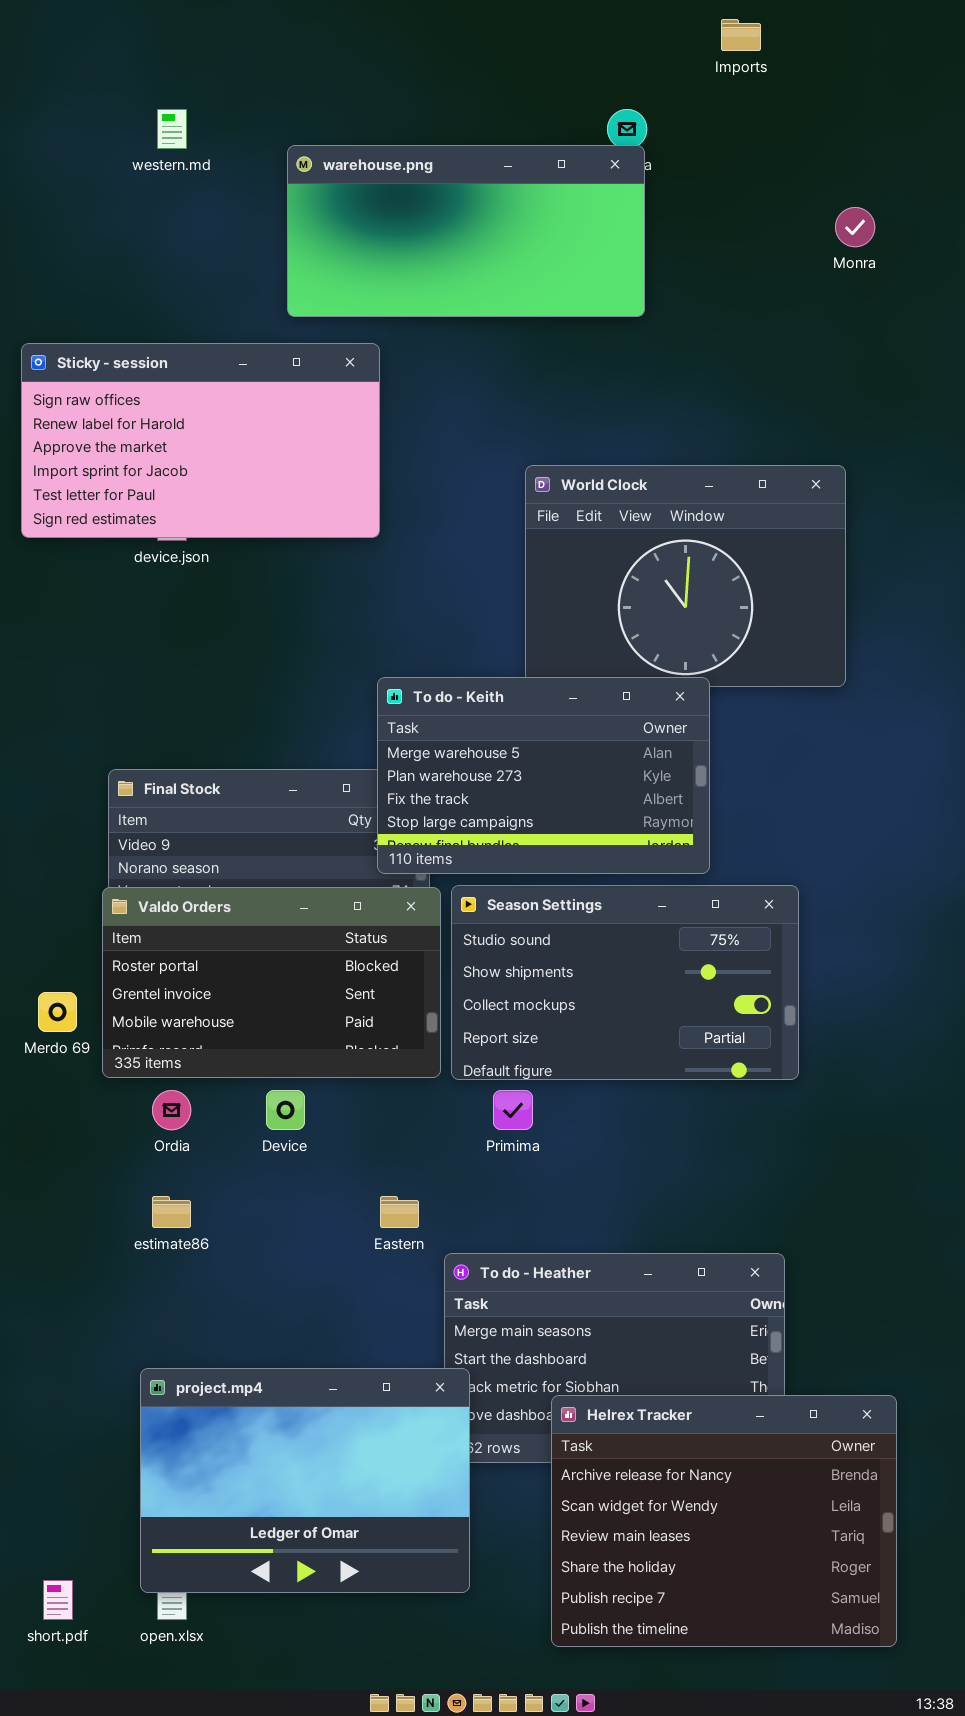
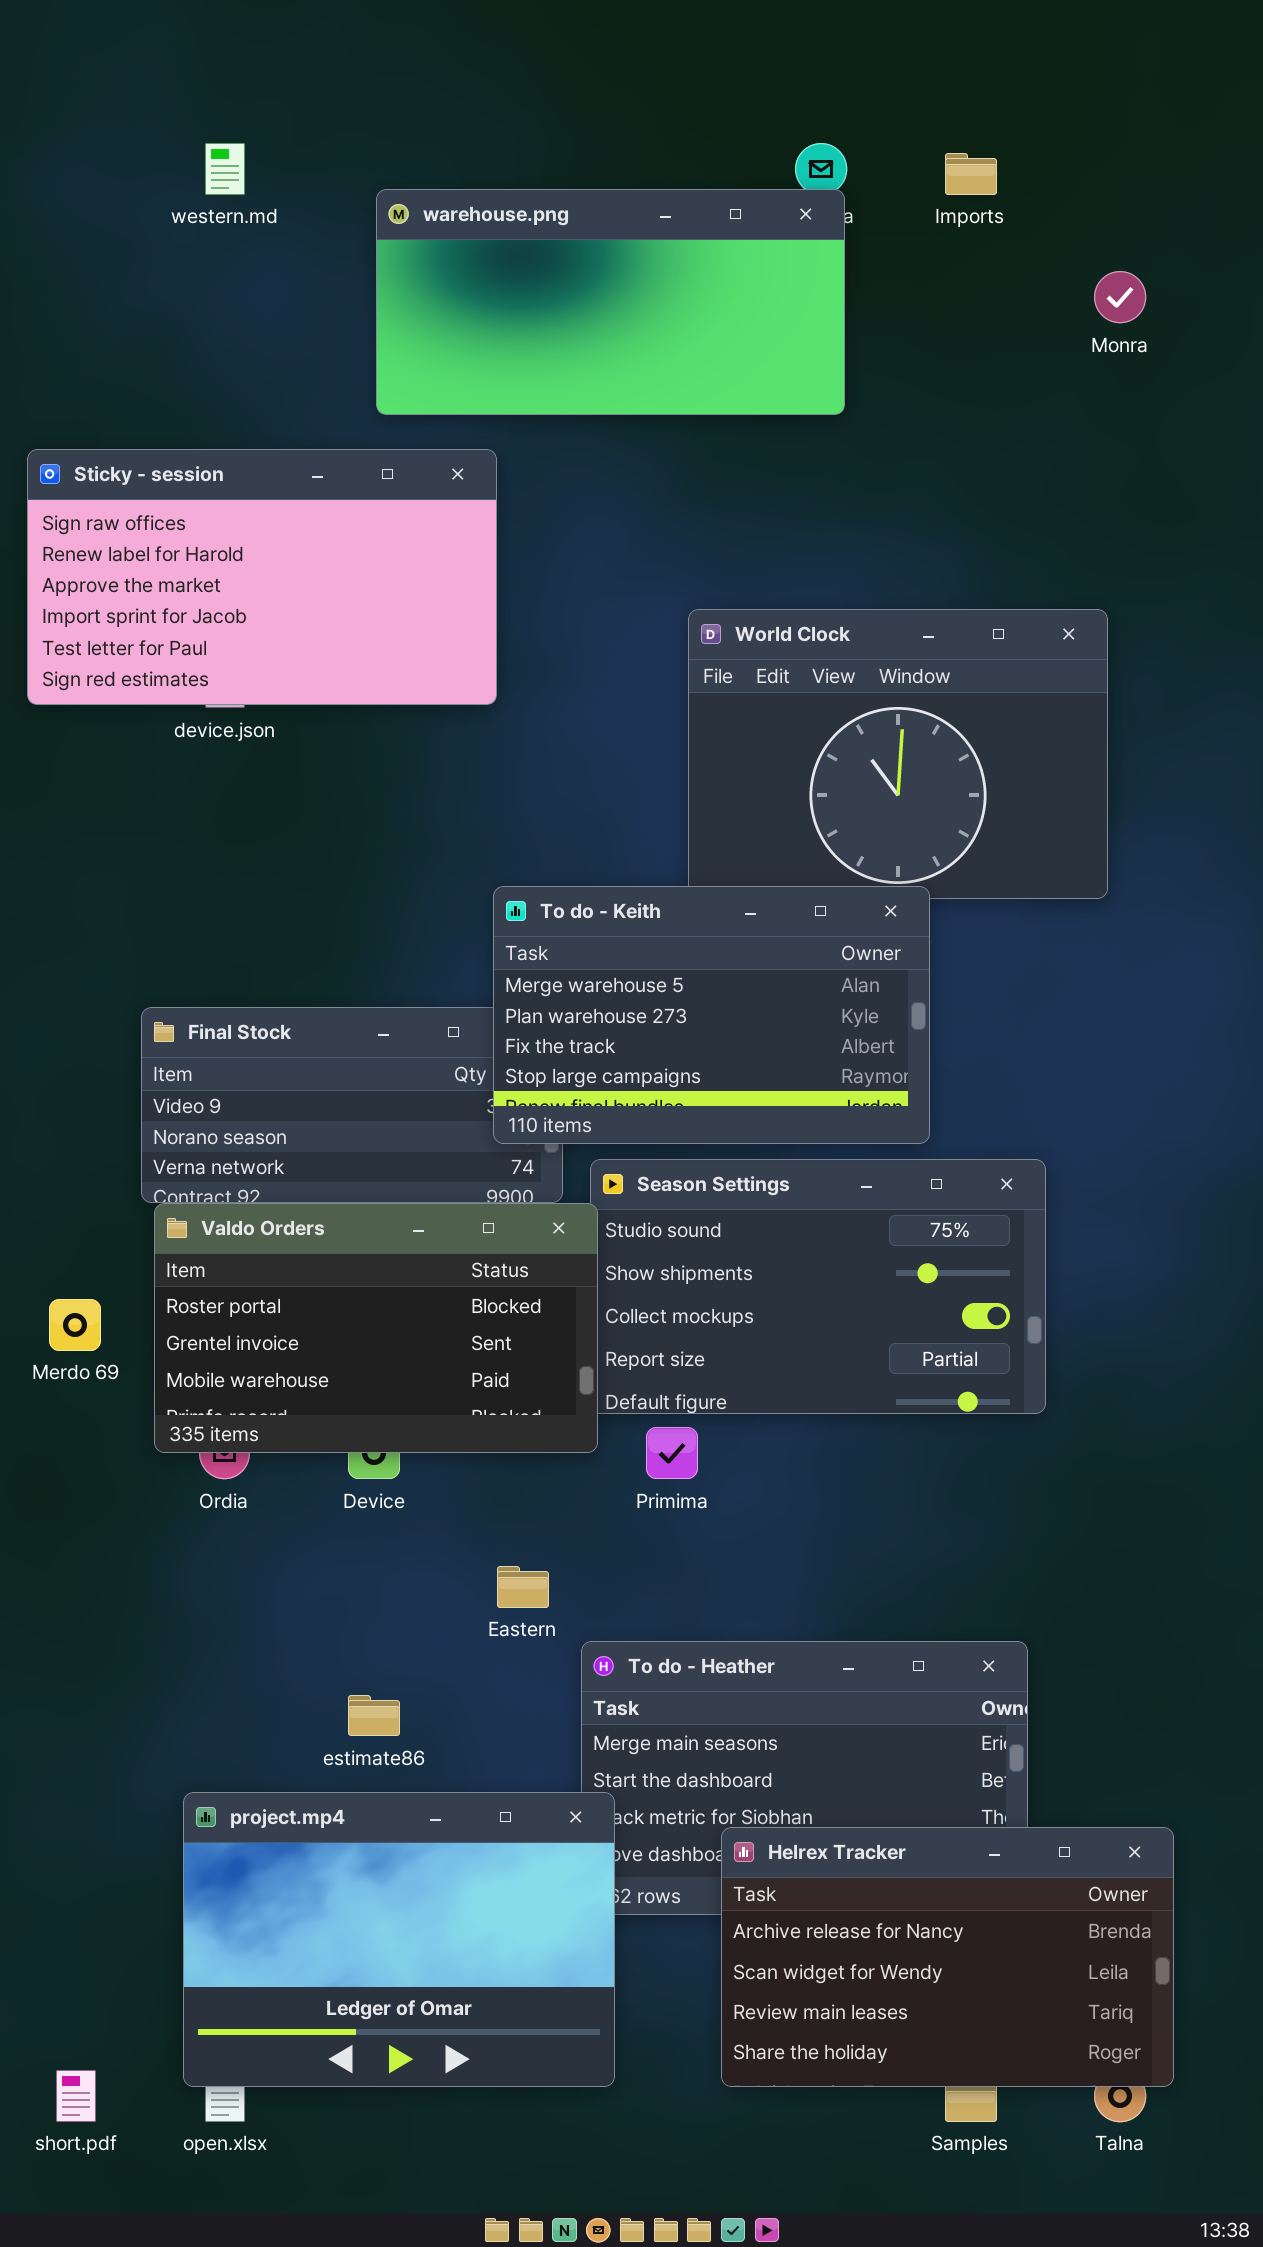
Imports: [721,19,761,51] -> [945,153,997,195], moved
Valdo Orders: [102,887,441,1078] -> [154,1203,598,1453], moved
estimate86: [152,1196,191,1228] -> [348,1695,400,1736], moved
Helrex Tracker: [551,1395,897,1647] -> [721,1827,1174,2087], resized

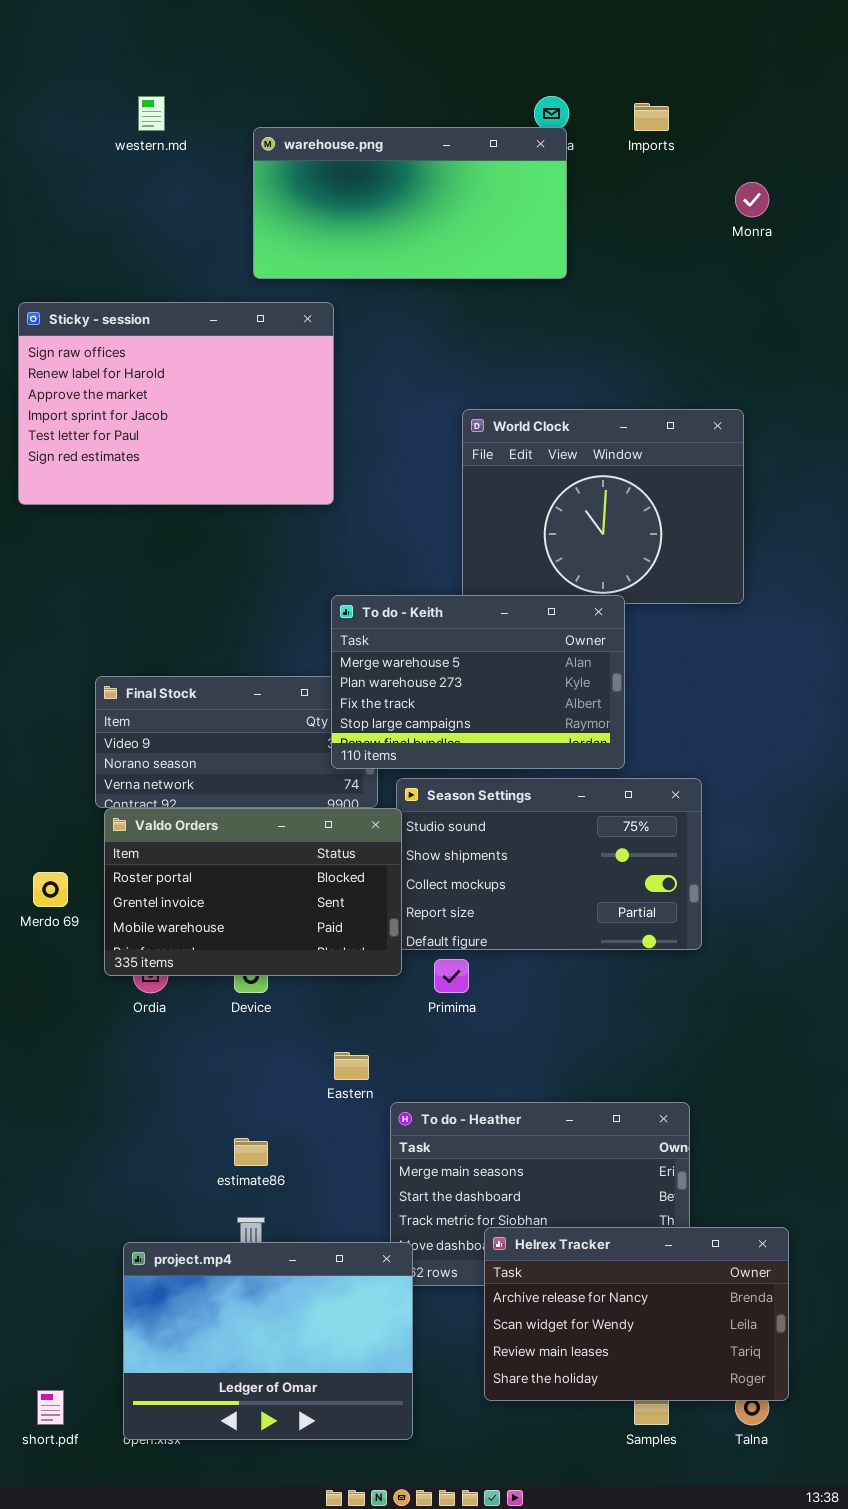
Sticky - session: [27,449,497,705] -> [18,302,334,505], resized
project.mp4: [183,1792,615,2087] -> [123,1242,413,1440], moved

